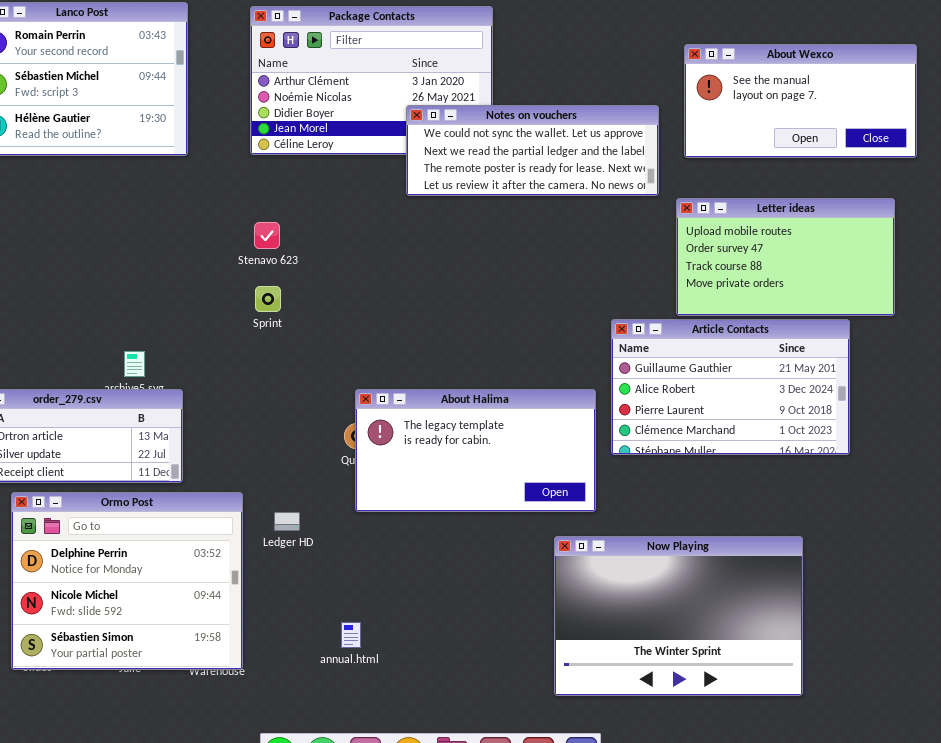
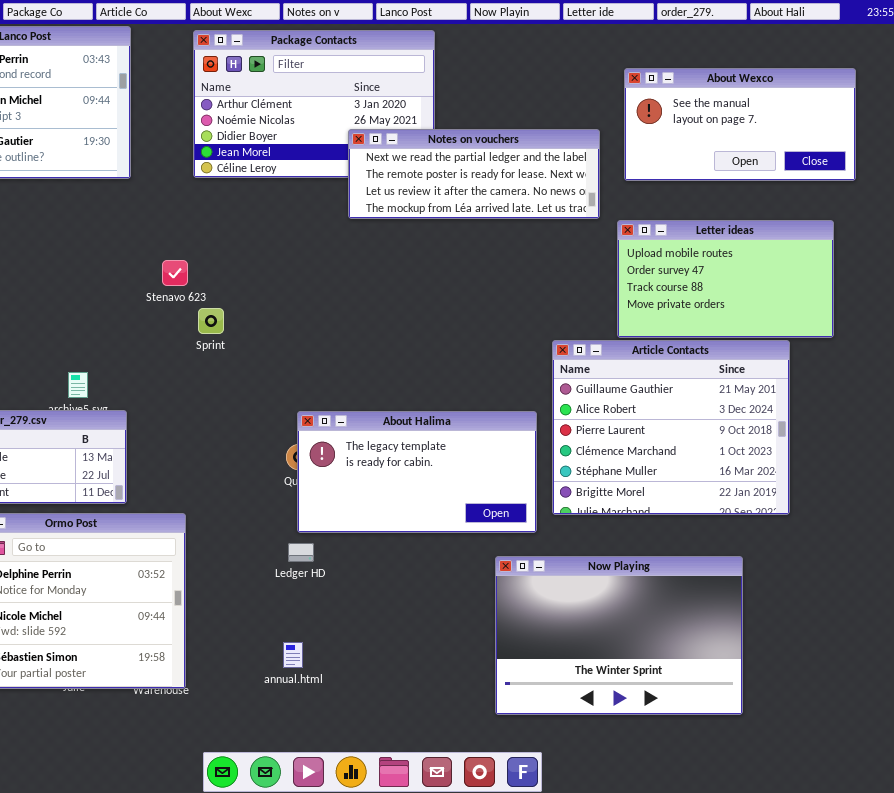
Notes on vouchers: [406,105,659,196] -> [348,129,600,219], scrolled down 1 row
Stenavo 623: [254,222,280,249] -> [162,260,188,286], moved
Article Contacts: [611,319,850,455] -> [552,340,790,515], resized
Ledger HD: [274,512,300,531] -> [288,543,314,562], moved

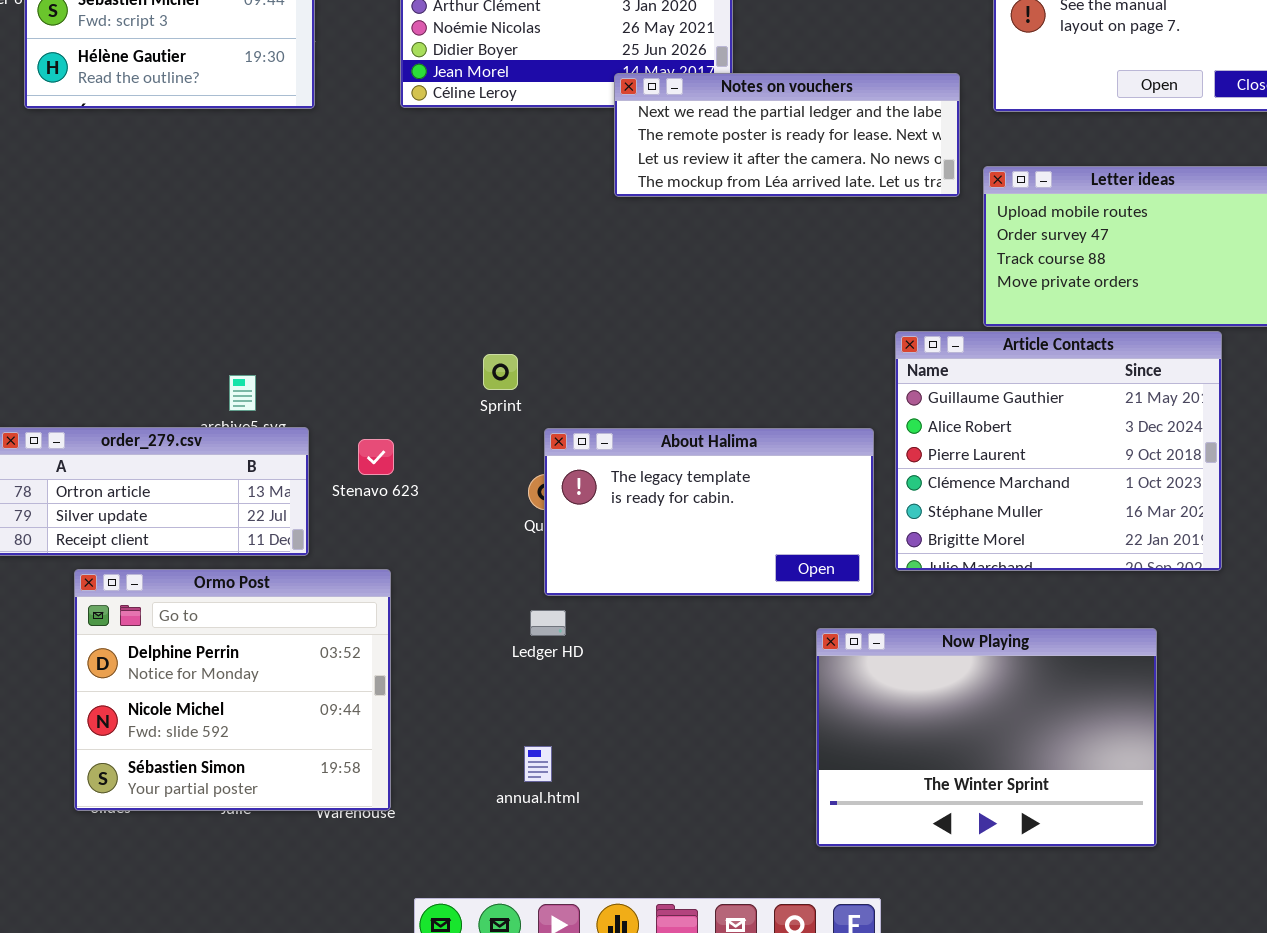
Notes on vouchers: [348,129,600,219] -> [614,73,960,197], moved
Stenavo 623: [162,260,188,286] -> [358,439,394,475], moved
Sprint: [198,308,224,334] -> [483,354,518,390], moved

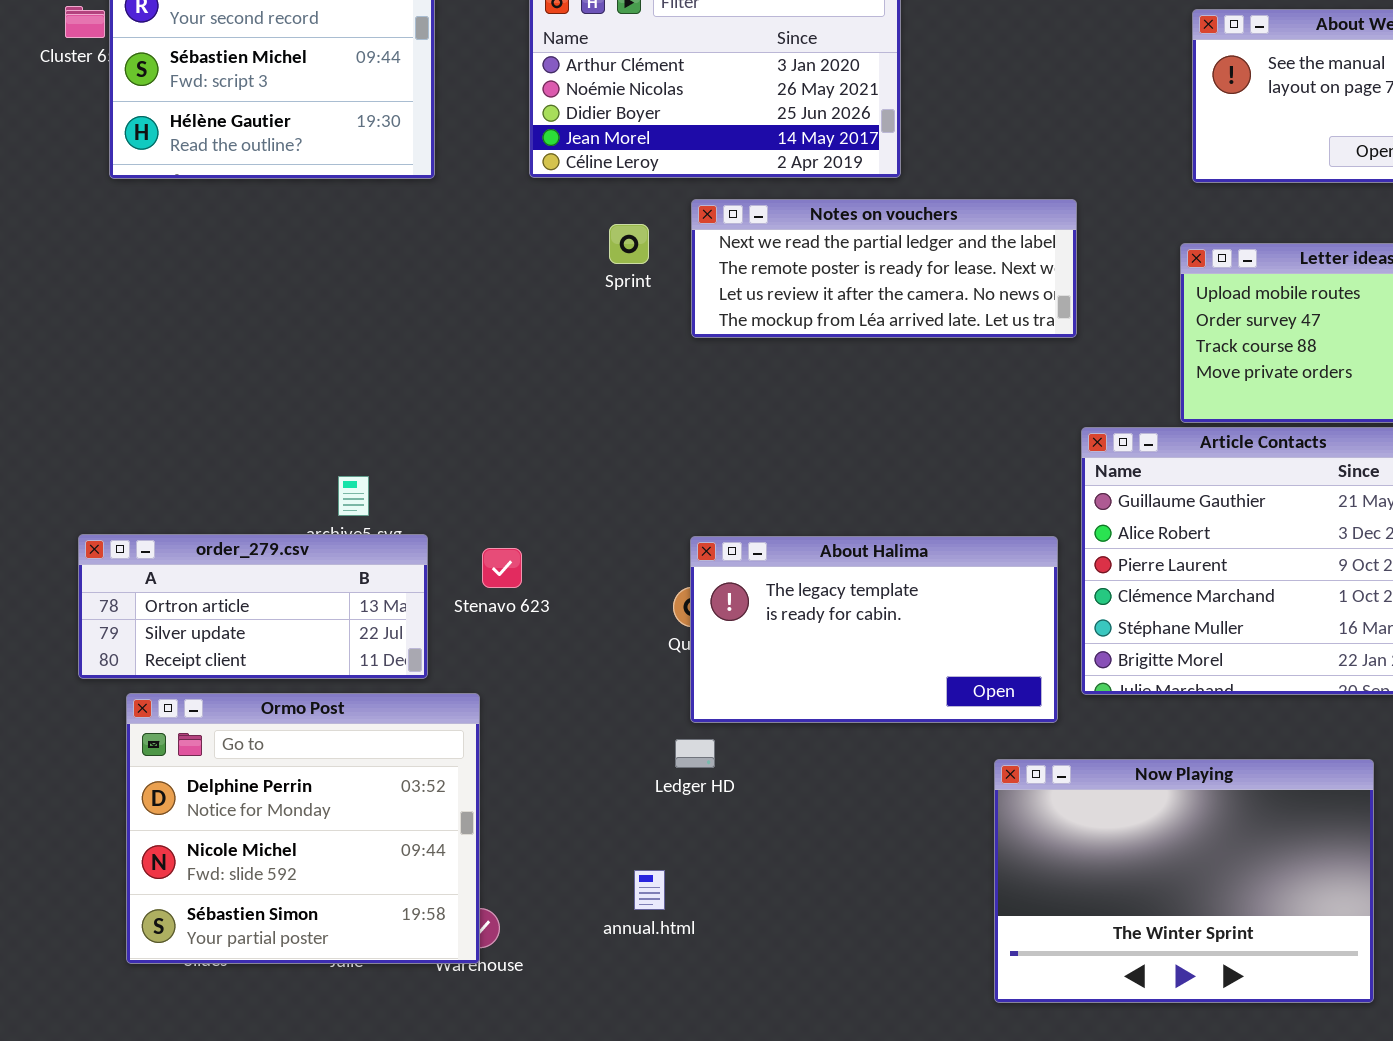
Notes on vouchers: [614,73,960,197] -> [691,199,1077,338], moved
Sprint: [483,354,518,390] -> [609,224,649,264], moved
Ormo Post: [74,569,391,811] -> [126,693,480,964], moved
annual.html: [524,746,552,782] -> [634,870,665,910], moved

